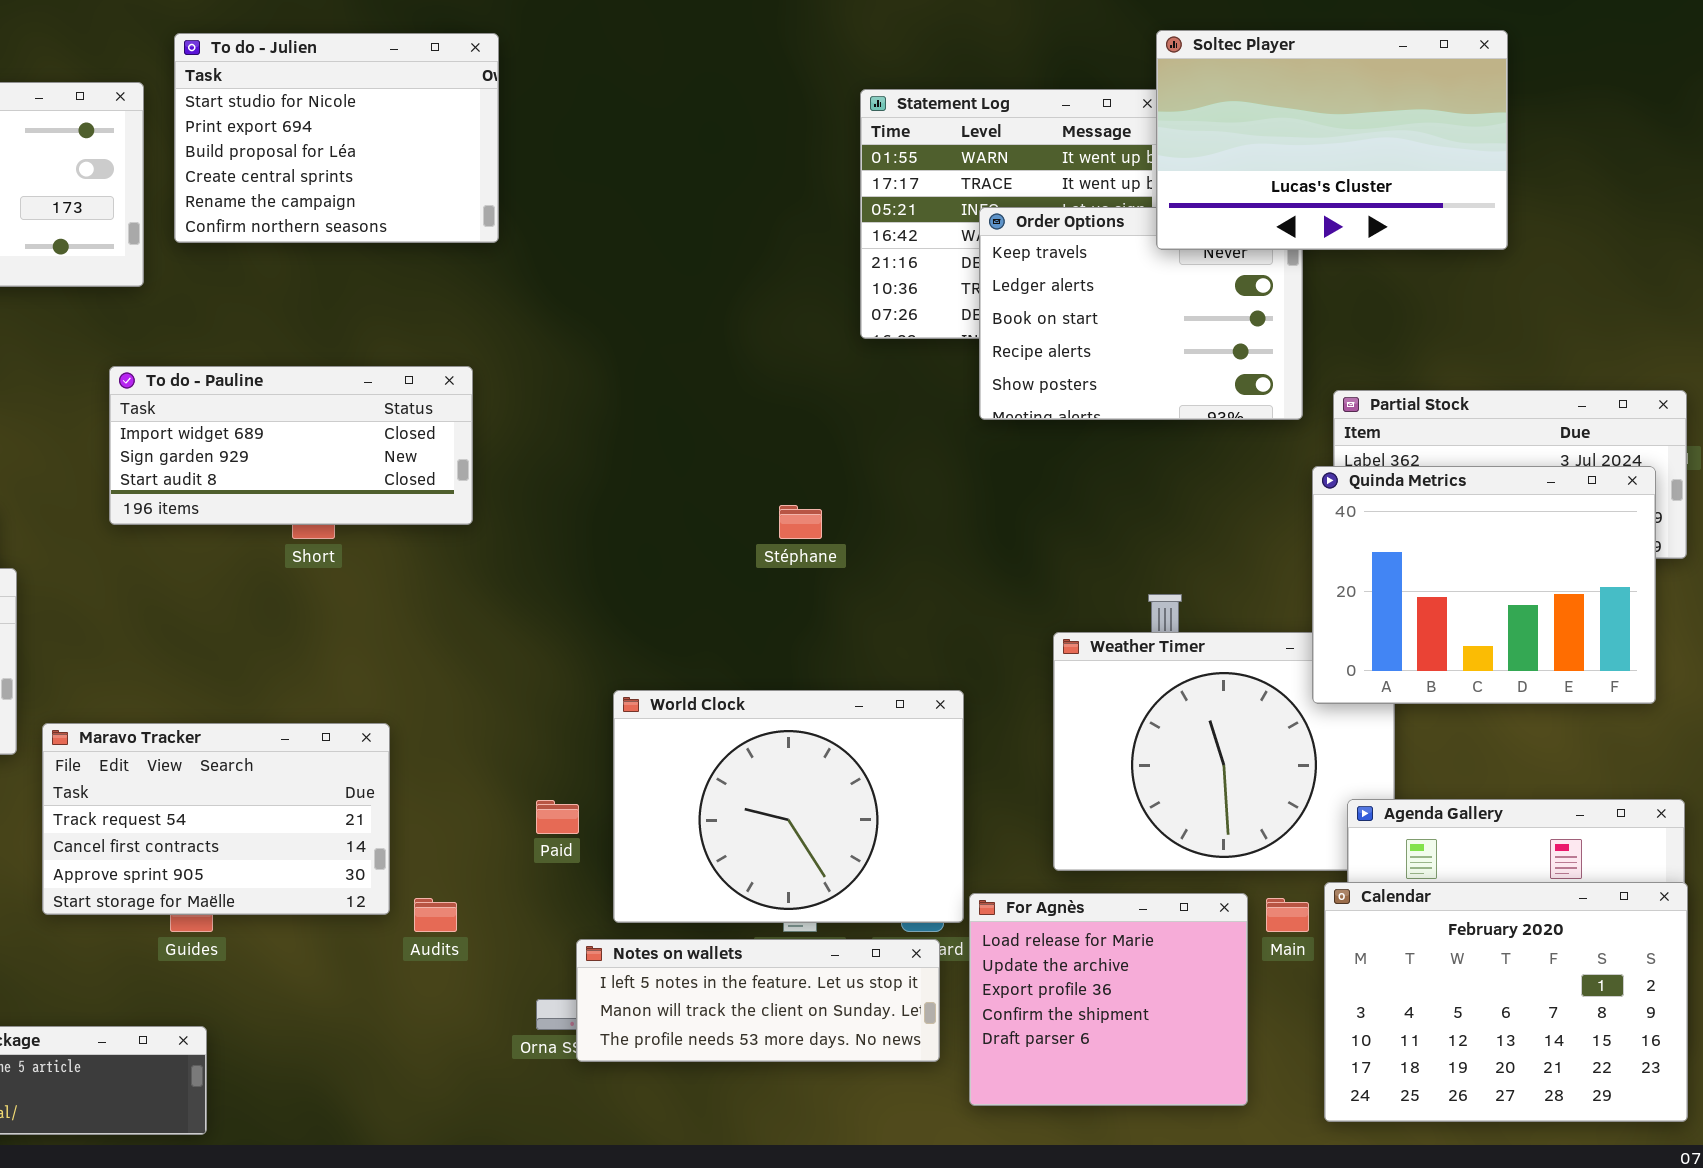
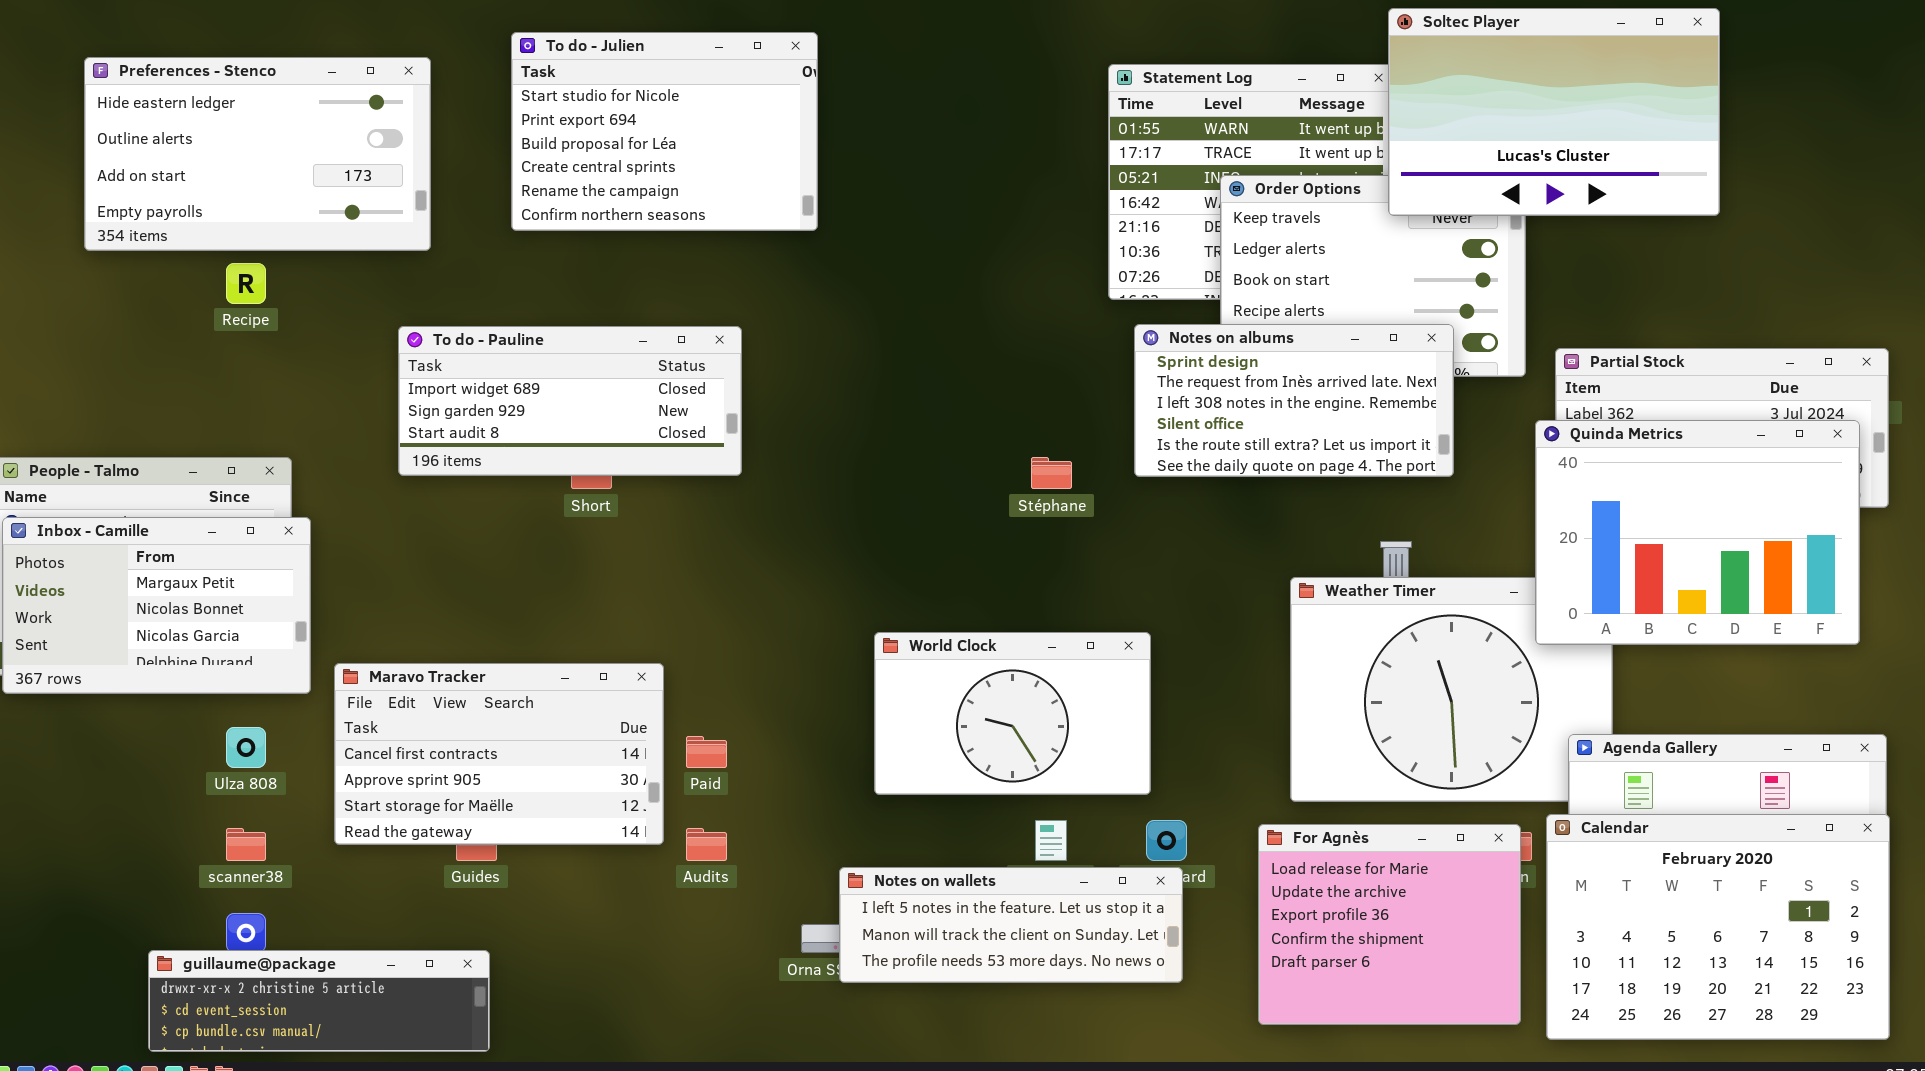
To do - Julien: [174,33,499,243] -> [511,32,818,231], moved
Notes on albums: none -> [1134,324,1454,477], opened
World Clock: [613,690,964,923] -> [874,632,1151,795], resized
Maravo Tracker: [42,723,390,915] -> [334,663,664,845], scrolled down 1 row
Paid: [536,800,579,834] -> [686,736,727,768], moved
For Agnès: [969,893,1248,1106] -> [1258,824,1521,1025], moved

